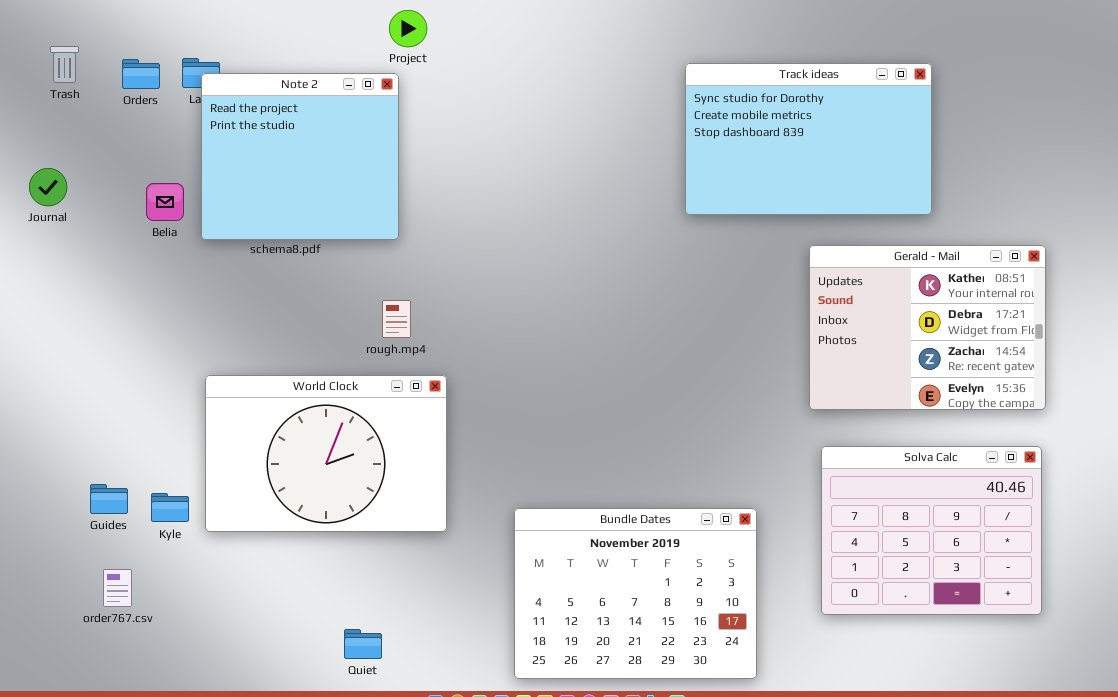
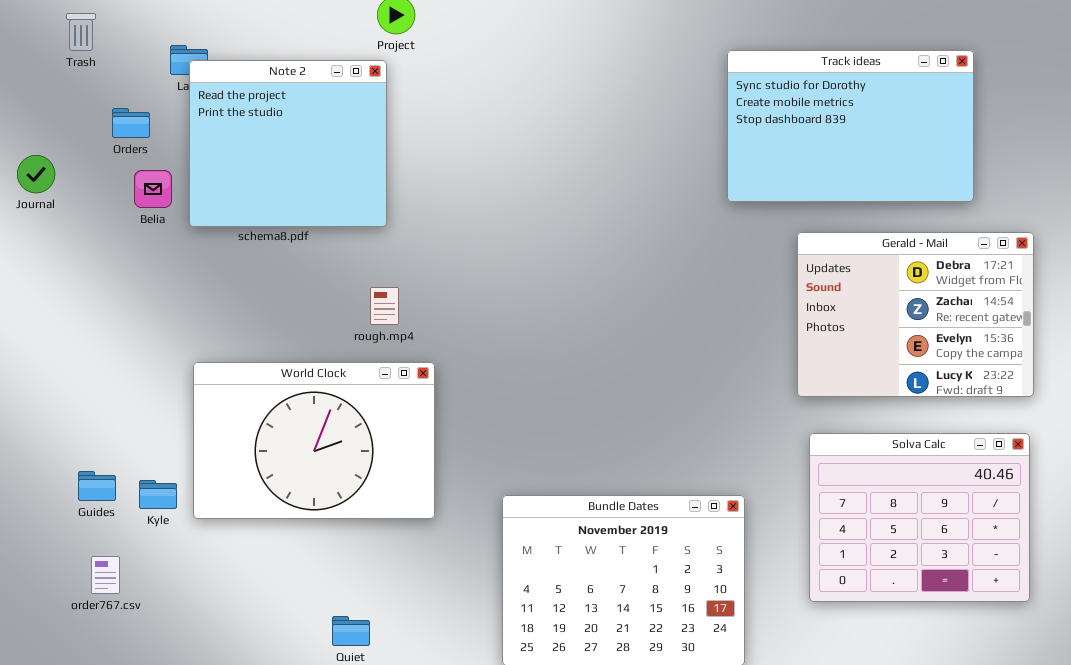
Trash: [50,46,79,83] -> [66,13,96,51], moved
Orders: [122,59,160,89] -> [112,108,150,138], moved
Track ideas: [685,63,932,215] -> [727,50,974,202], moved
Gerald - Mail: [809,245,1046,410] -> [797,232,1034,397], scrolled down 1 row

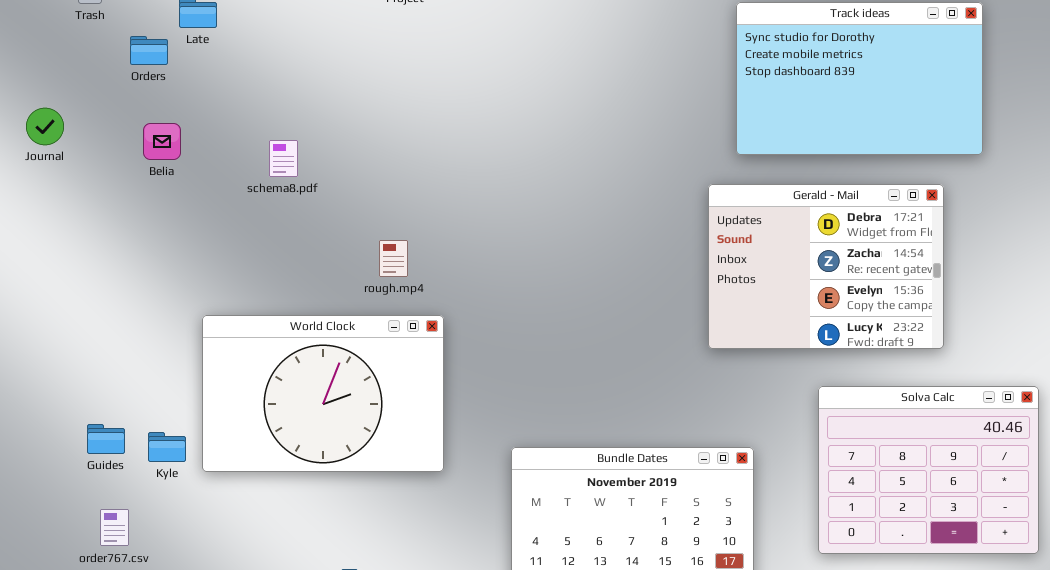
Note 2: [189,60,387,227] -> none, closed
Orders: [112,108,150,138] -> [130,36,168,65], moved
Gerald - Mail: [797,232,1034,397] -> [708,184,944,349], moved

